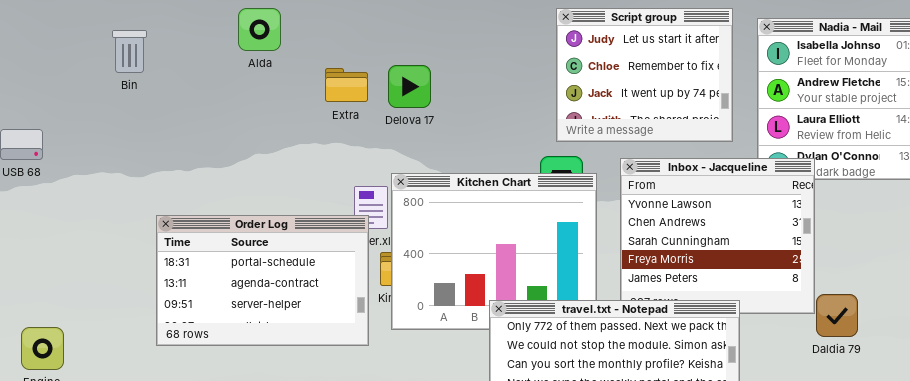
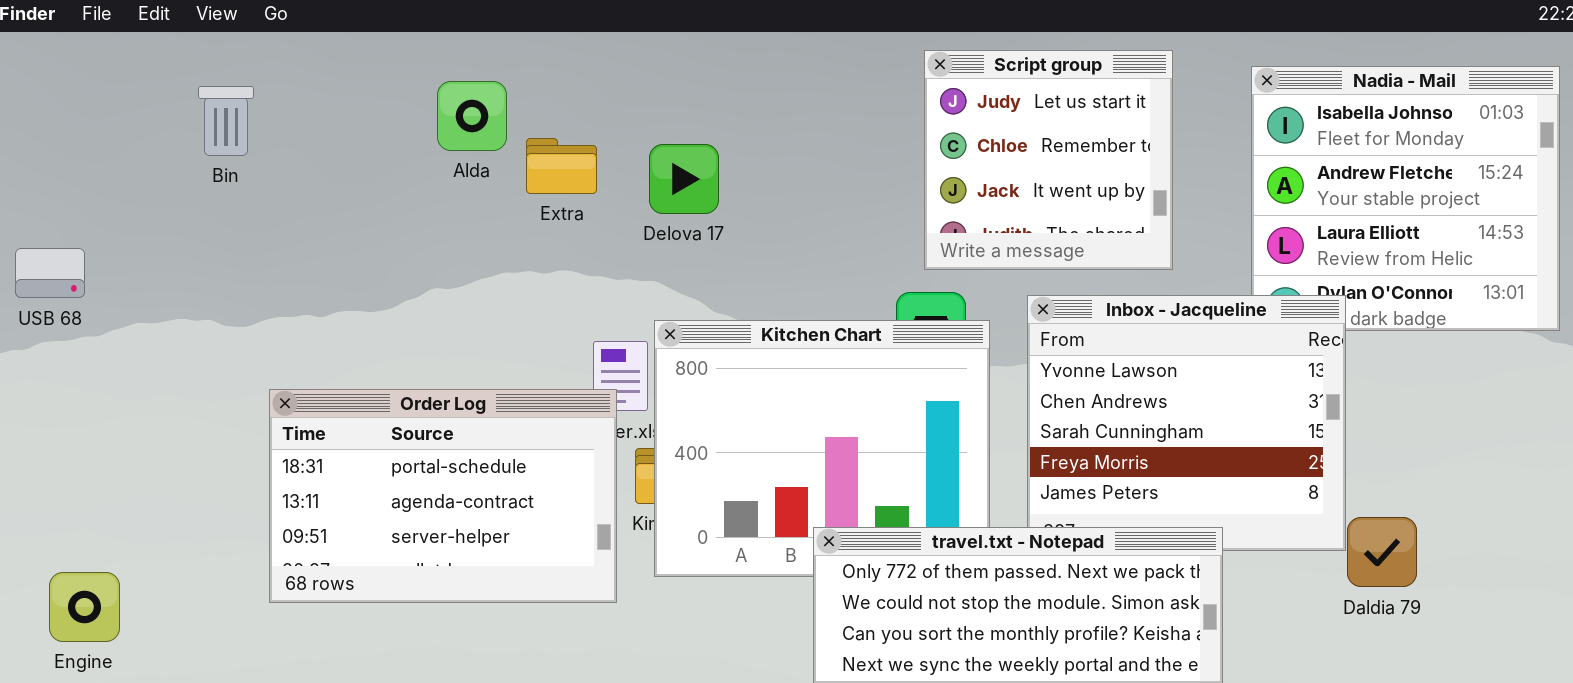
Alda: [238,8,281,51] -> [437,81,507,151], moved
Script group: [556,8,733,142] -> [924,50,1173,270], resized
Extra: [325,68,368,102] -> [526,138,597,194], moved

